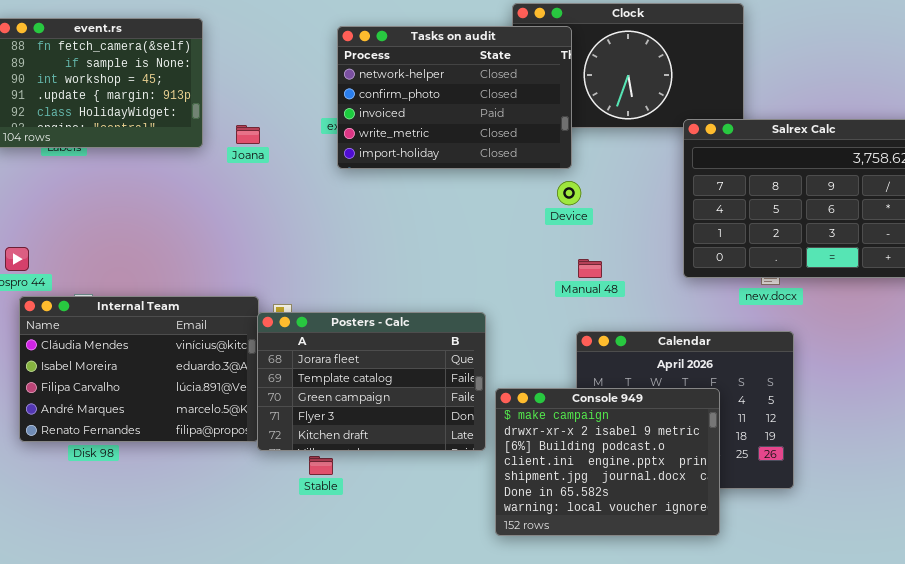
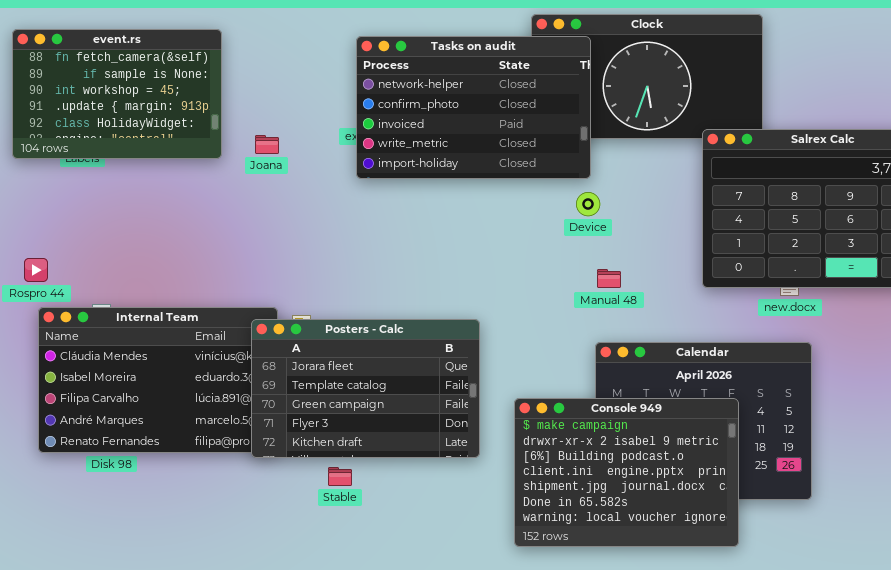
Posters - Calc: [257,312,486,451] -> [251,319,480,458], moved

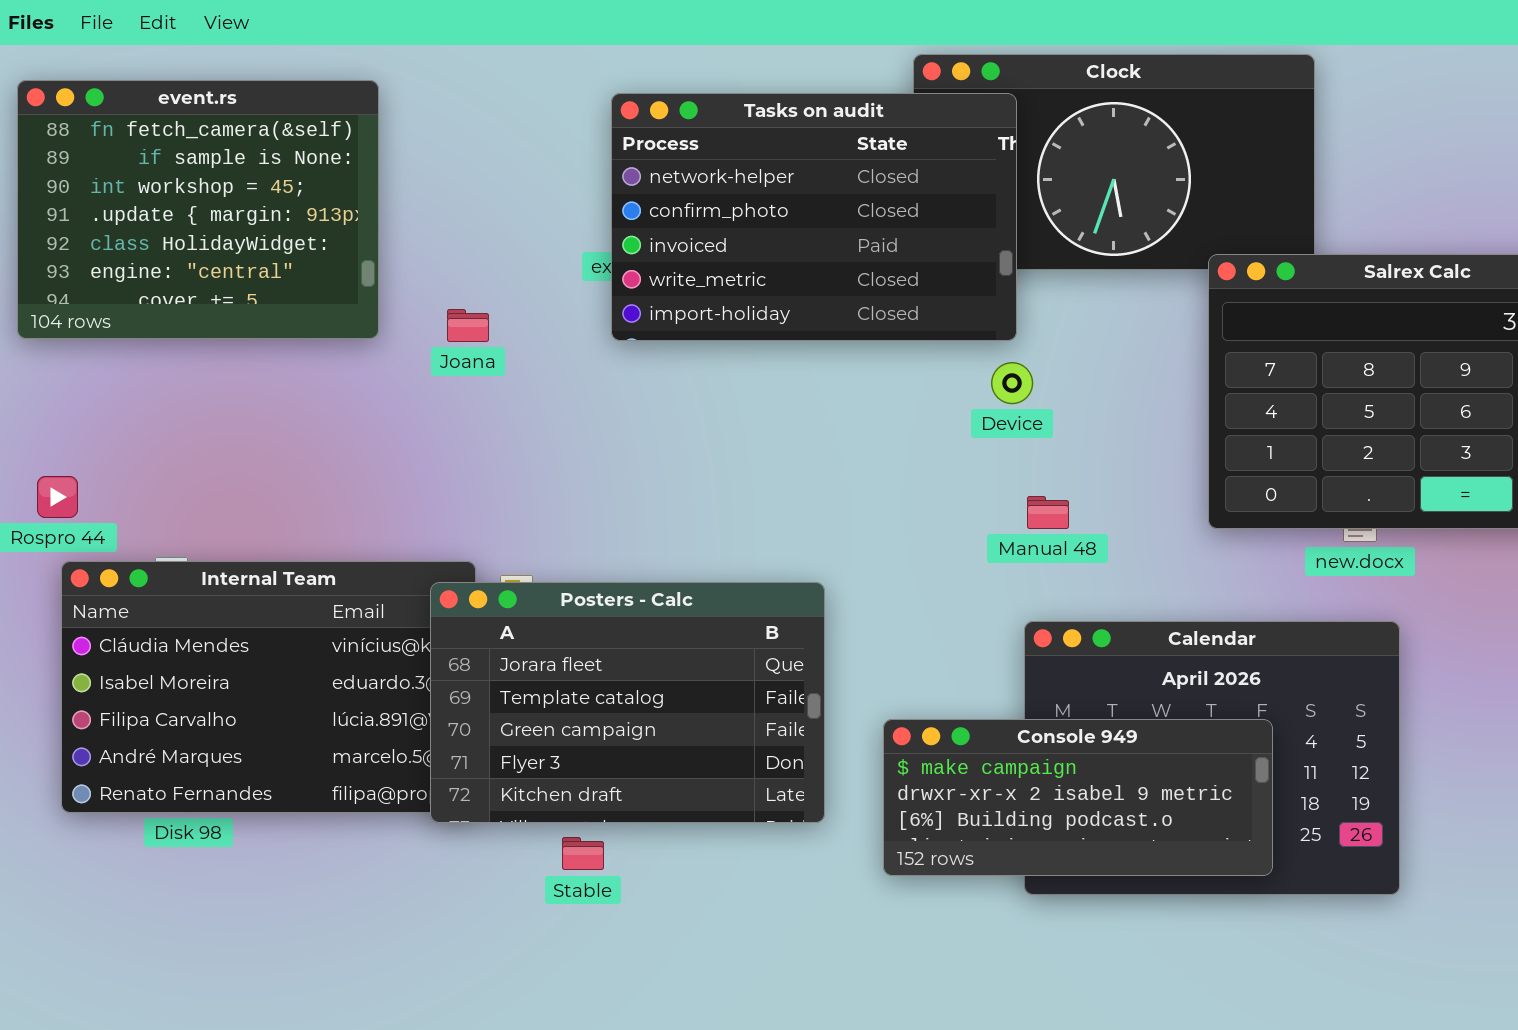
event.rs: [12,29,222,159] -> [17,80,379,339], resized
Joana: [255,135,279,154] -> [447,309,489,342], moved
Console 949: [514,398,739,547] -> [883,719,1273,876], resized

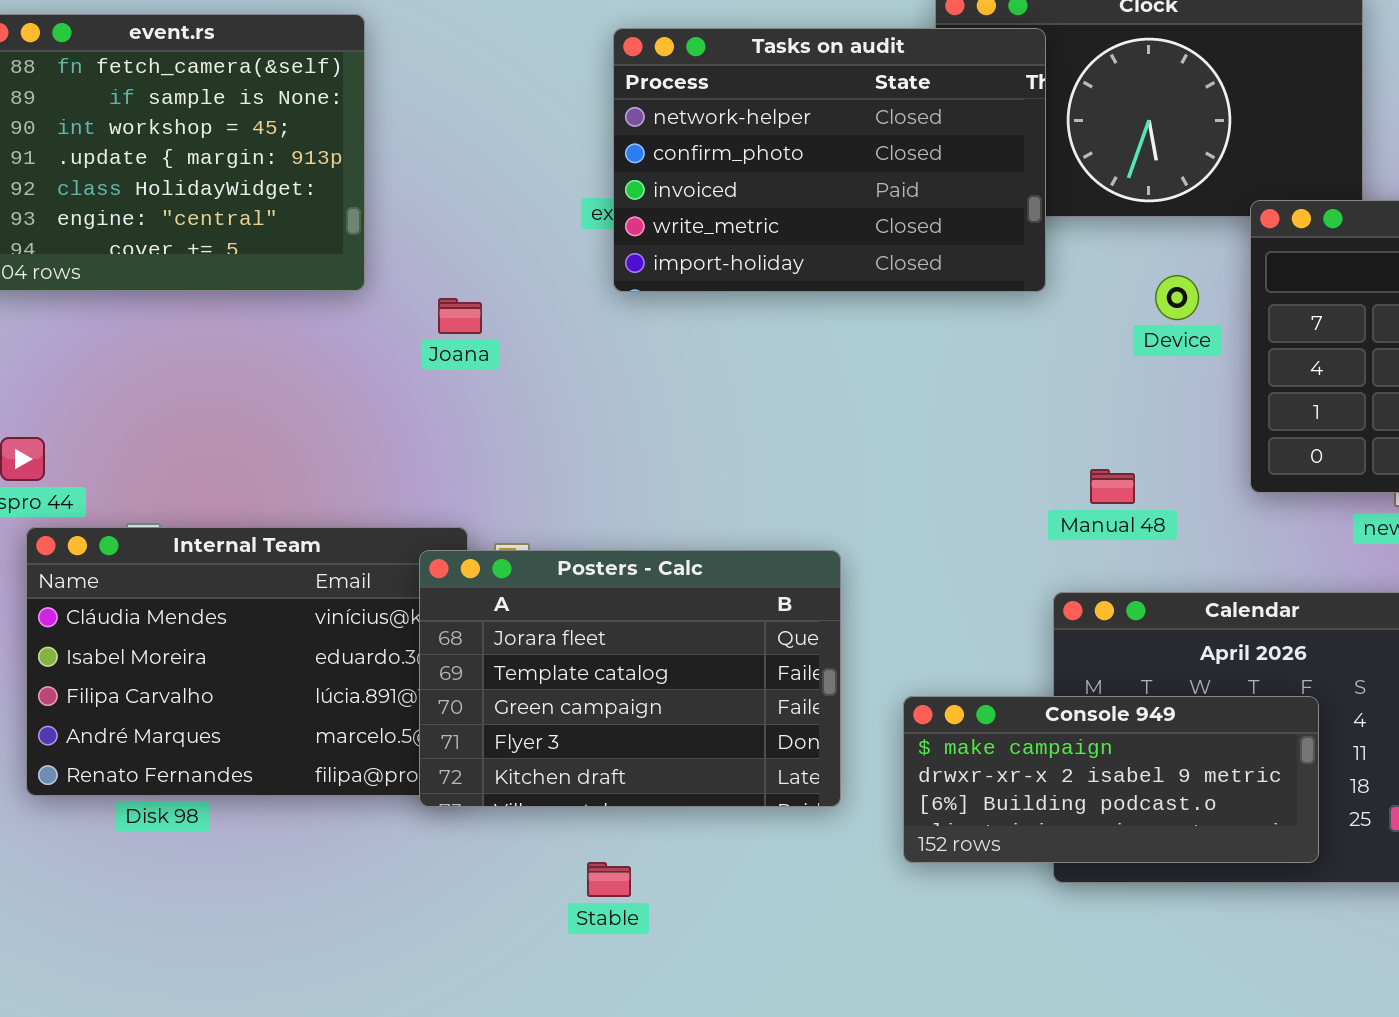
Joana: [447,309,489,342] -> [438,298,482,334], moved
Device: [991,362,1033,404] -> [1155,275,1199,320], moved
Manual 48: [1027,496,1069,529] -> [1090,469,1135,504], moved
Stable: [562,837,604,870] -> [587,862,631,897], moved

